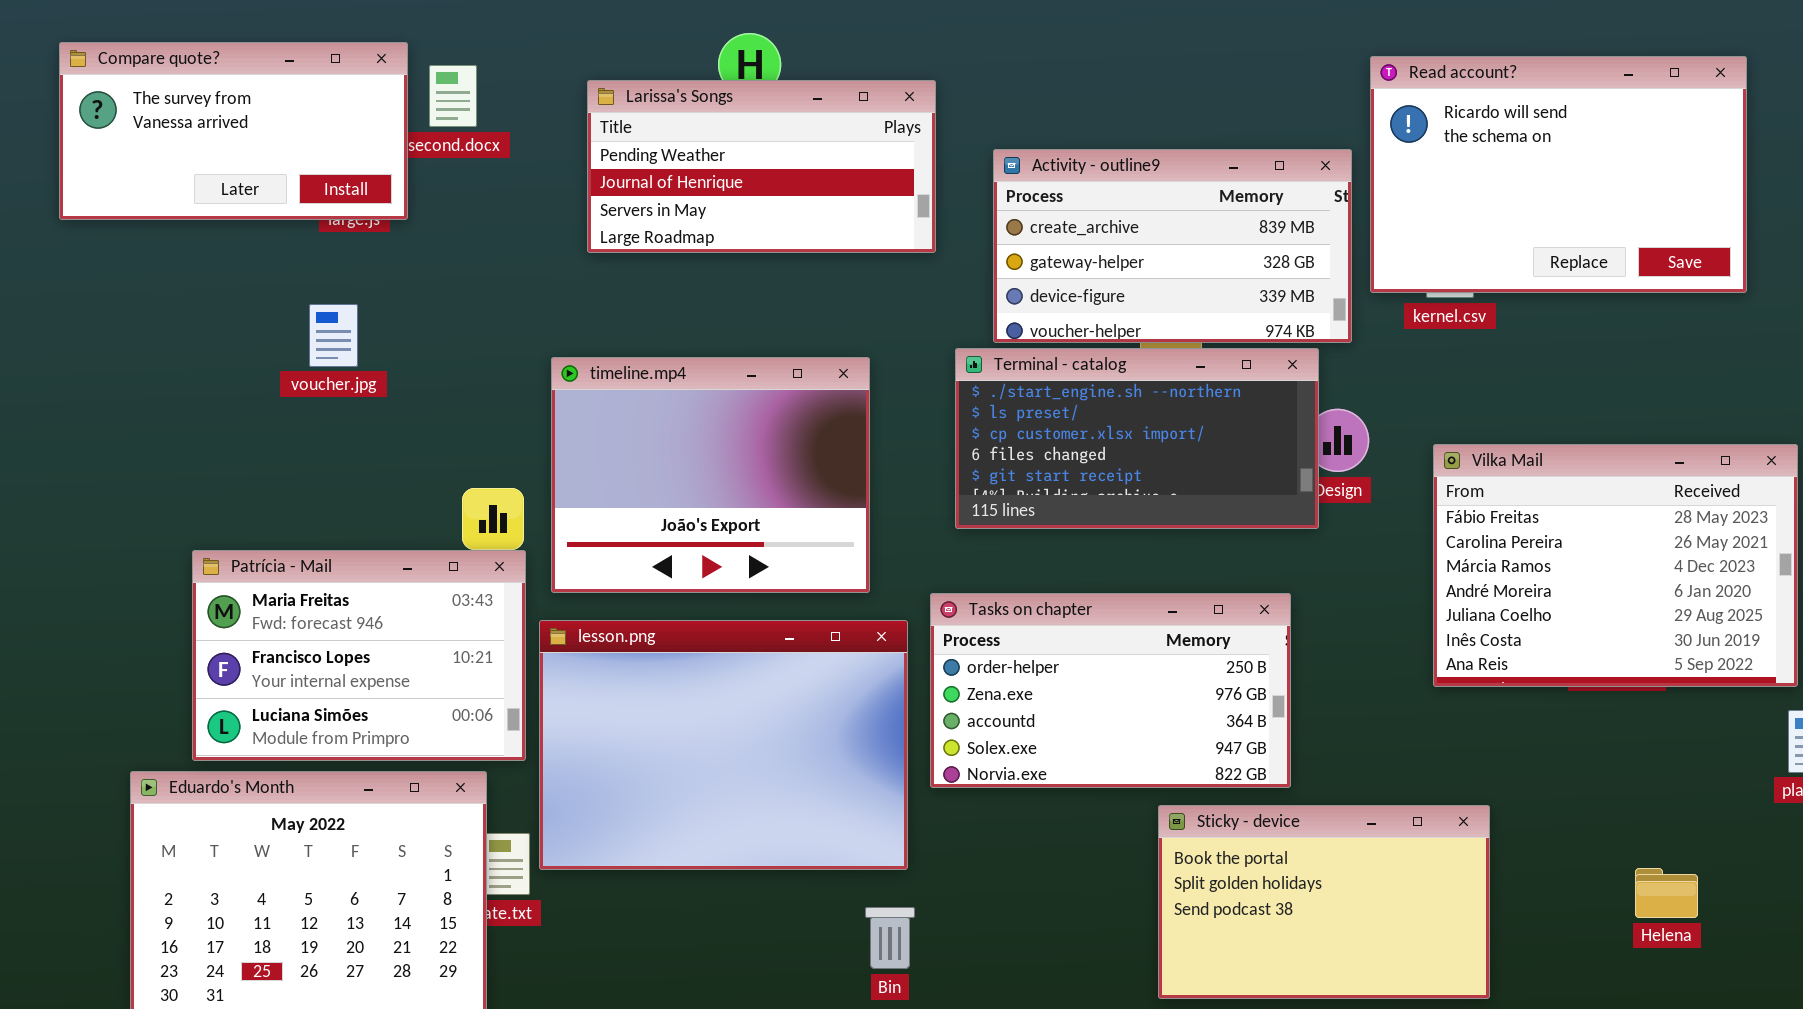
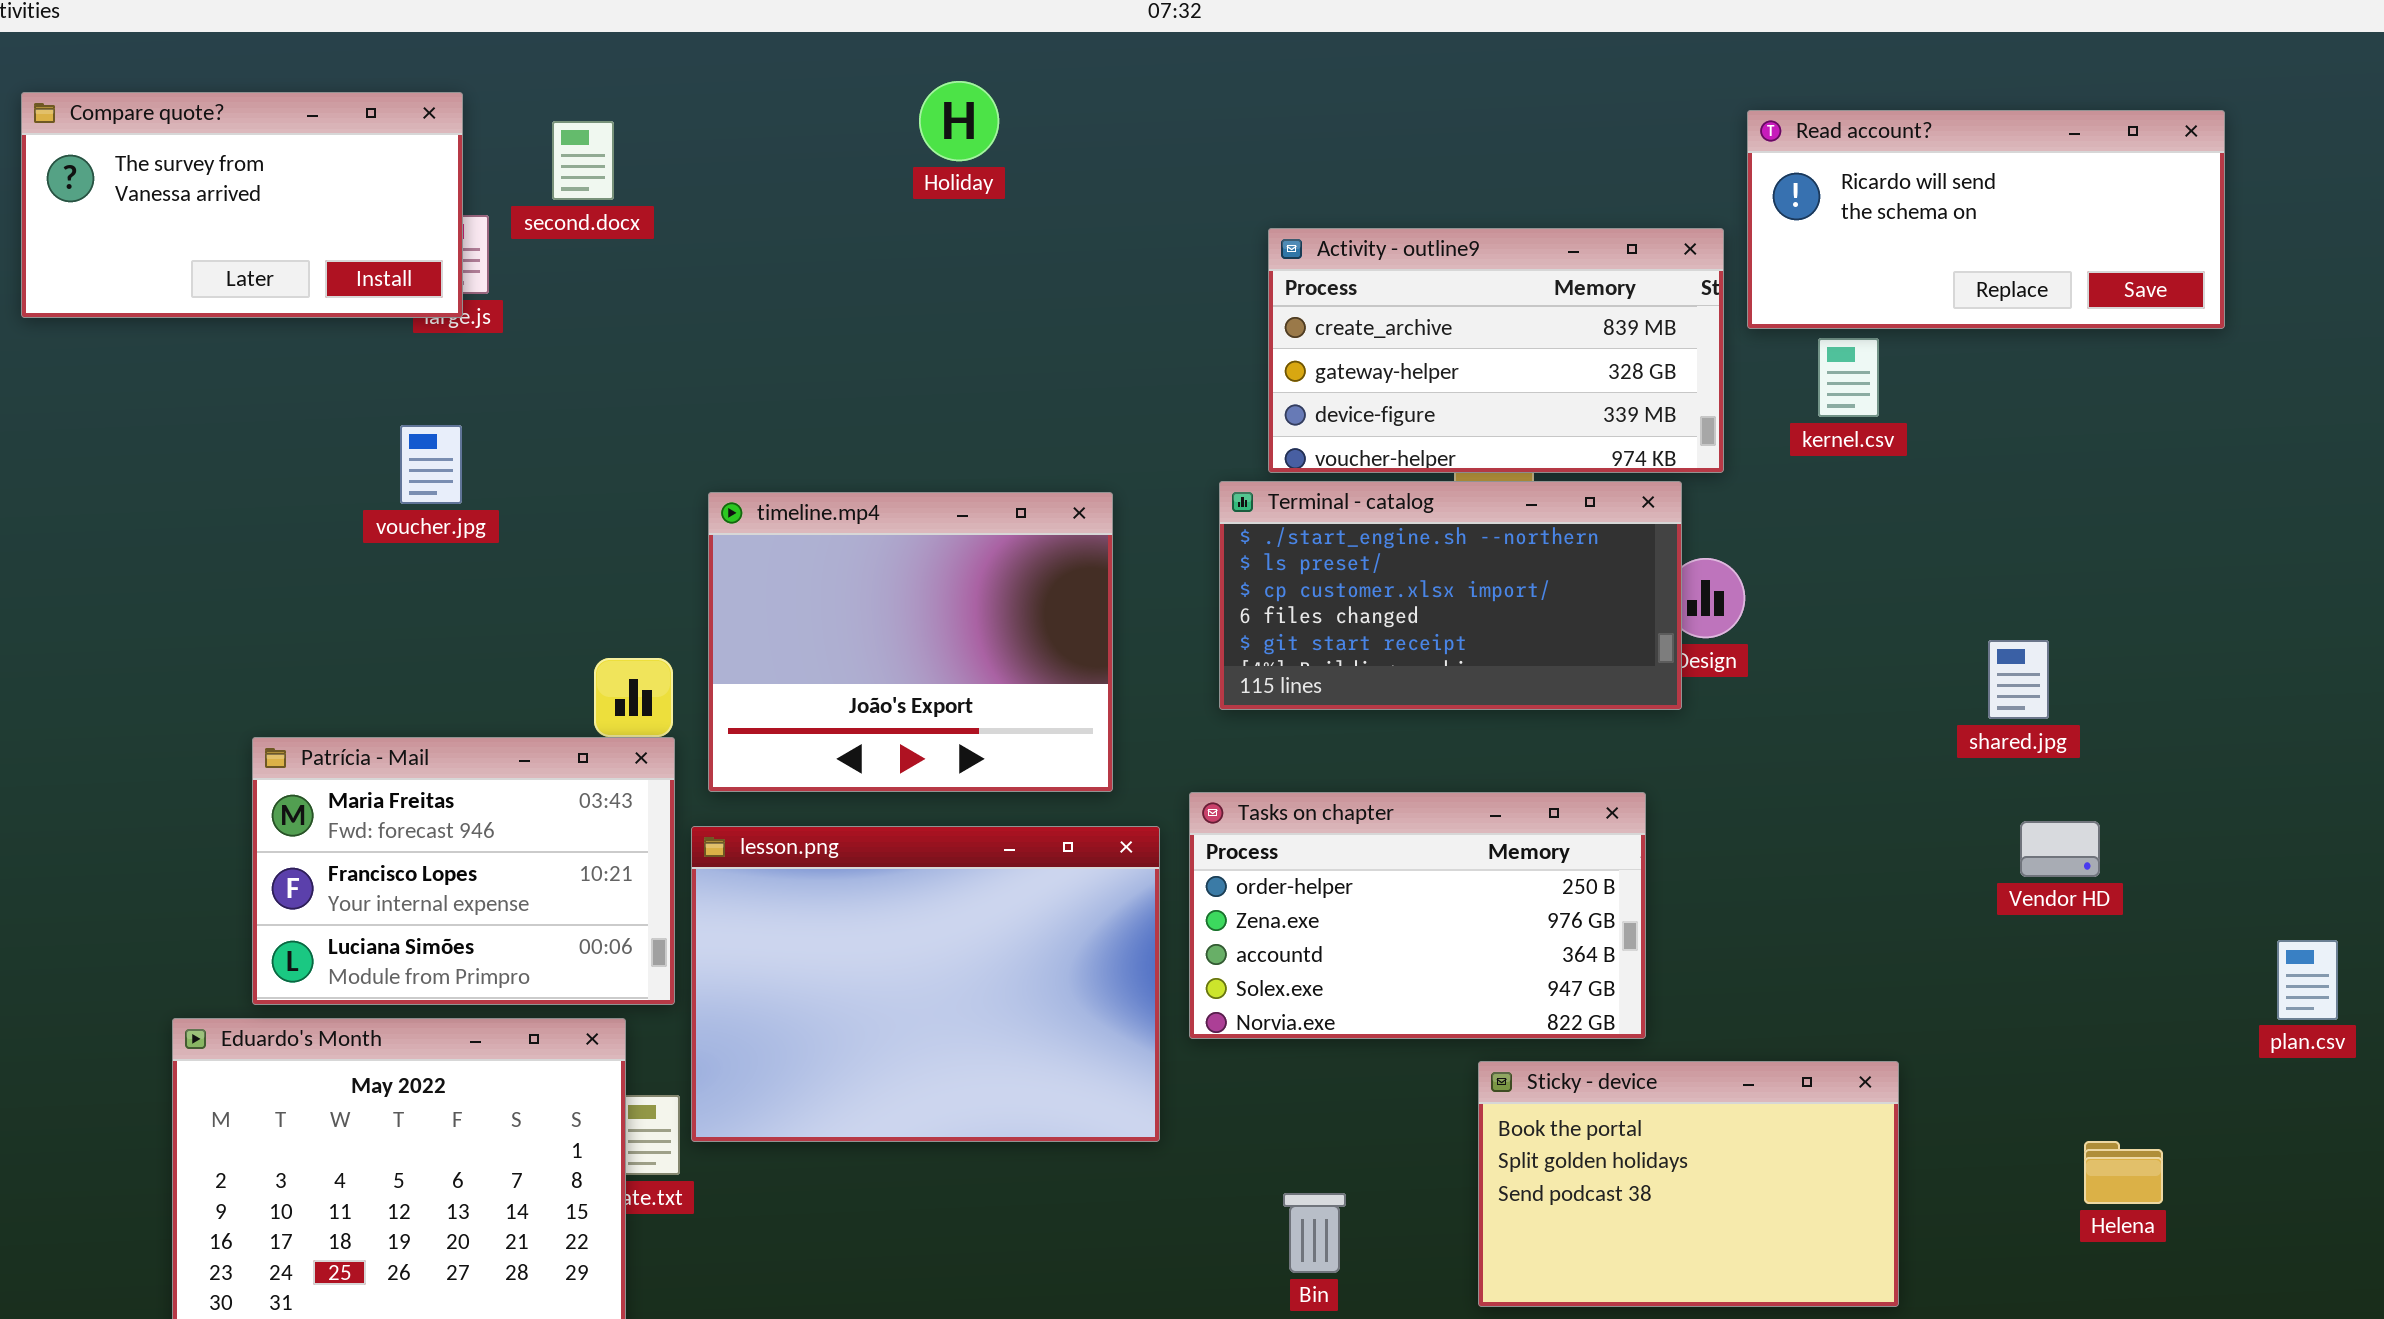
Compare quote?: [59,42,408,220] -> [21,92,463,318], moved
Read account?: [1370,56,1747,293] -> [1747,110,2225,329], resized
Larissa's Songs: [587,80,936,253] -> none, closed
Vilka Mail: [1433,444,1798,687] -> none, closed
Bin: [865,907,915,969] -> [1283,1193,1346,1273], moved

